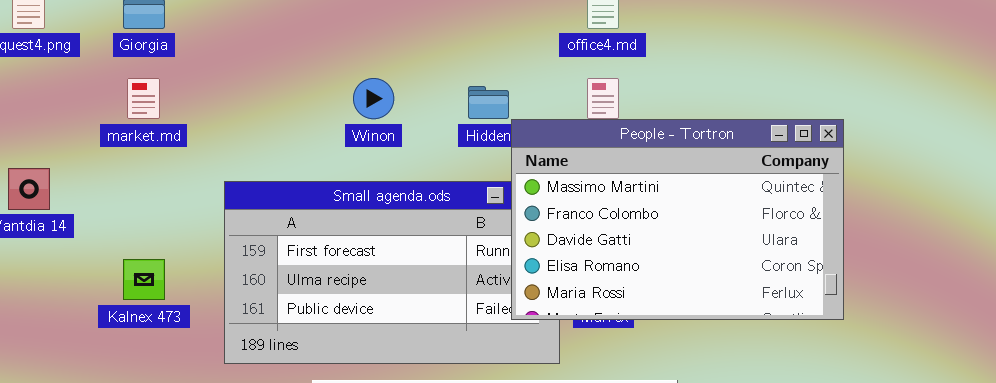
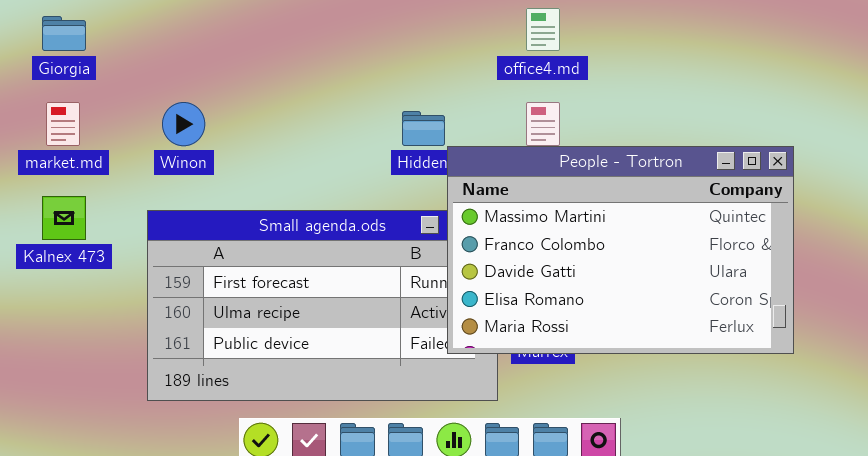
Winon: [353,78,394,119] -> [162,102,205,146], moved
Kalnex 473: [123,259,165,300] -> [42,196,86,240], moved

